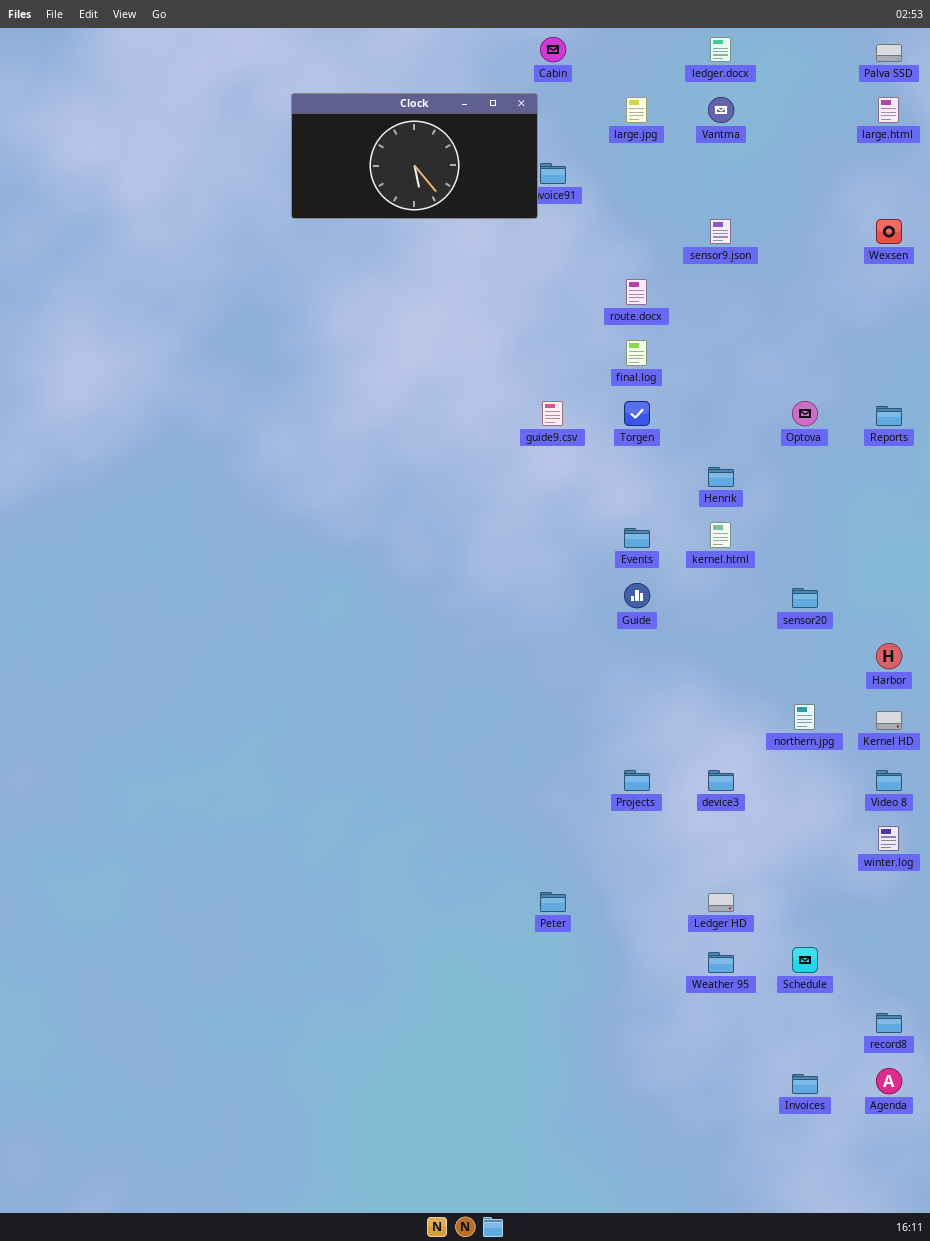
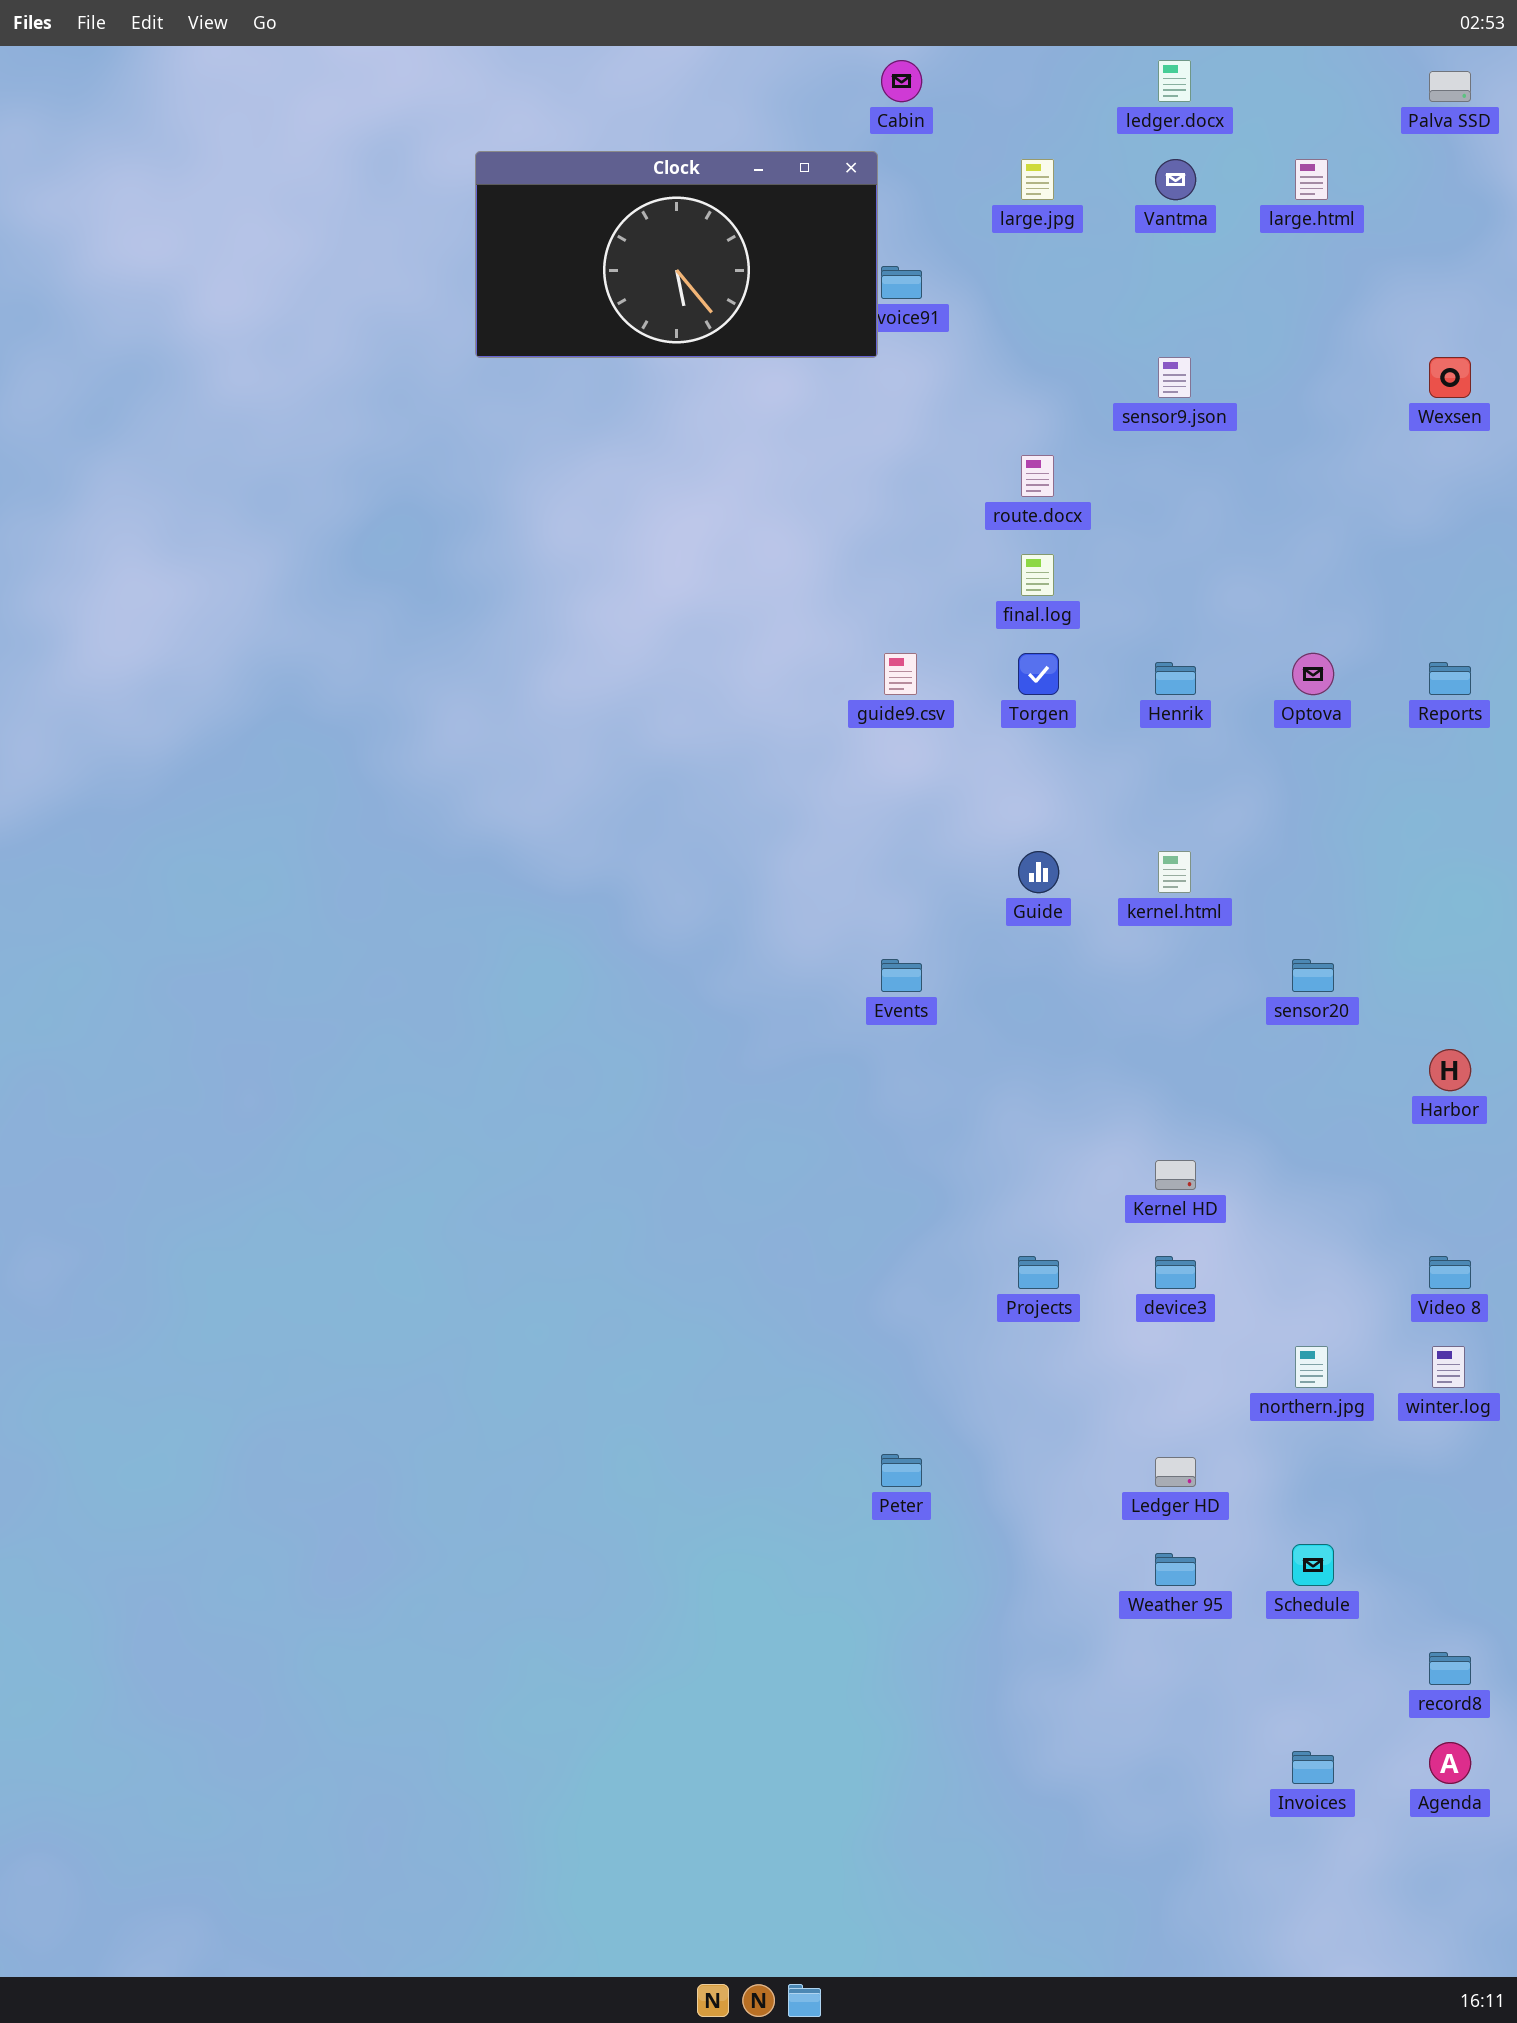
large.html: [878,97,899,123] -> [1295,159,1328,200], moved
Henrik: [708,467,734,487] -> [1155,662,1196,695], moved
Events: [624,528,650,548] -> [881,959,922,992], moved
Guide: [624,583,650,608] -> [1018,851,1059,893], moved
northern.jpg: [794,704,815,730] -> [1295,1346,1328,1388], moved
Kernel HD: [876,711,902,730] -> [1155,1160,1196,1190], moved

